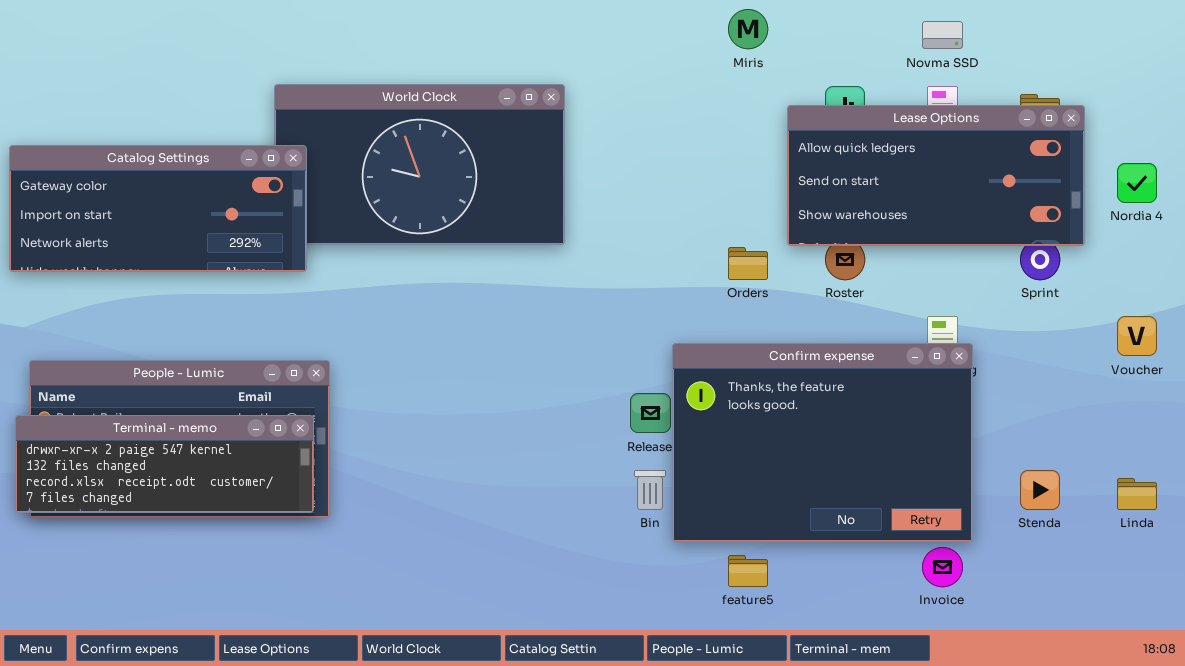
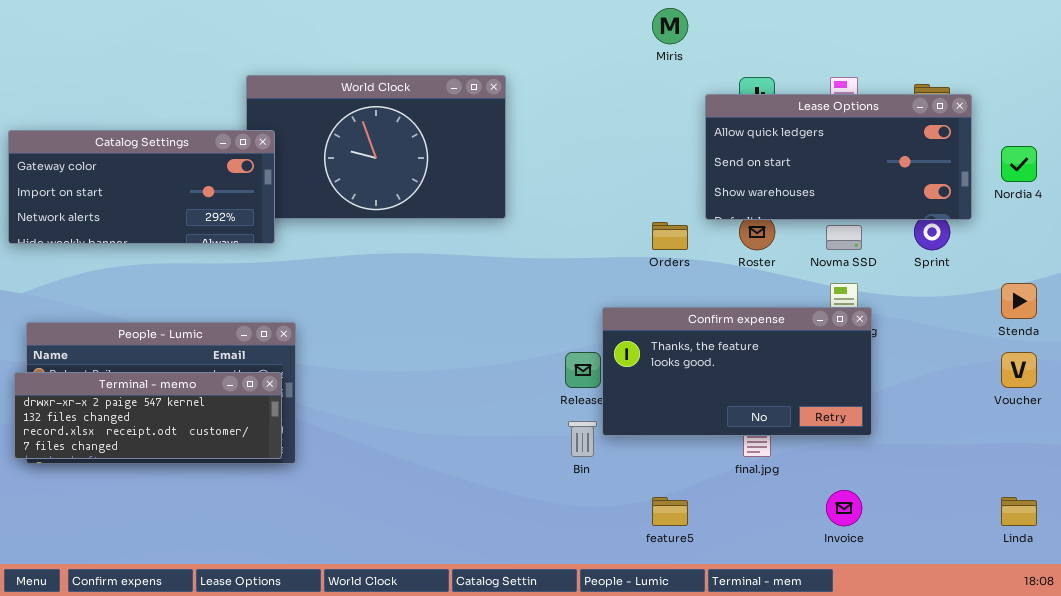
Novma SSD: [922,21,963,49] -> [826,225,862,250], moved
Voucher: [1117,316,1157,356] -> [1001,352,1037,388], moved
Confirm expense: [672,343,973,542] -> [602,307,872,436], resized
Stenda: [1020,470,1060,510] -> [1001,283,1037,319], moved
Linda: [1117,478,1157,510] -> [1001,497,1037,526], moved

